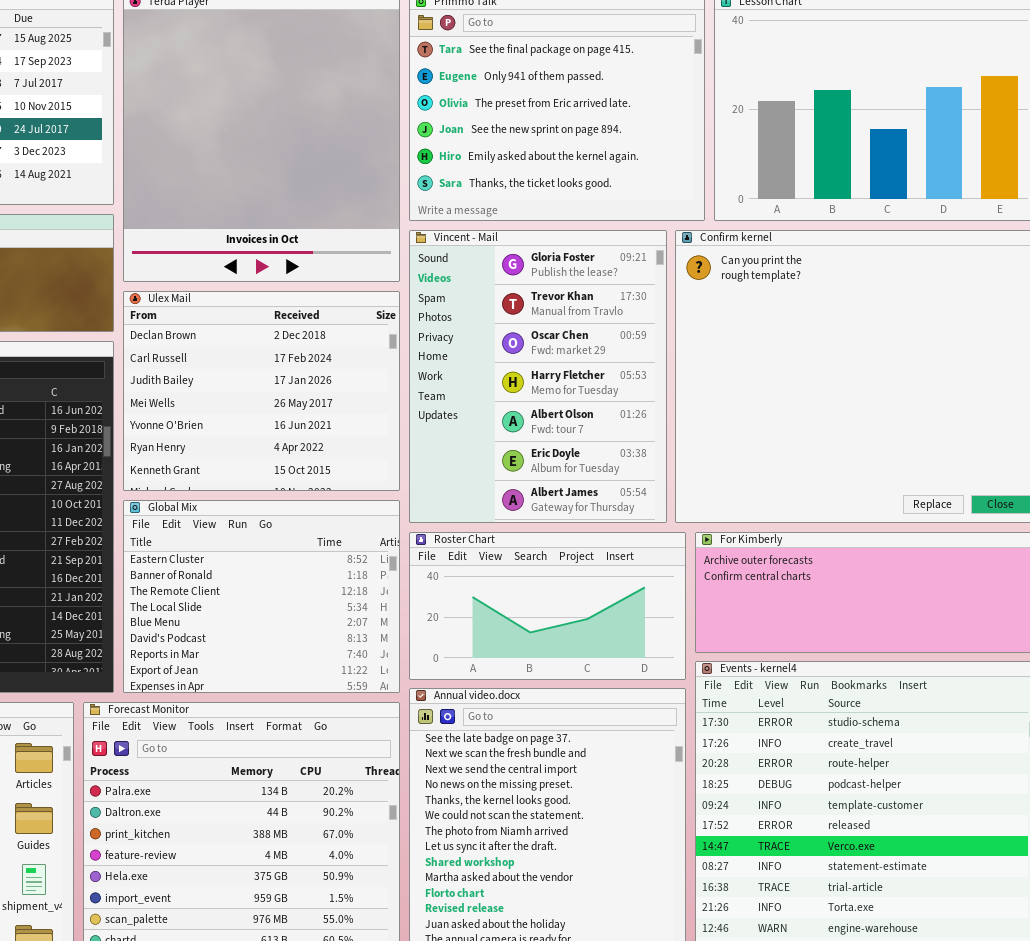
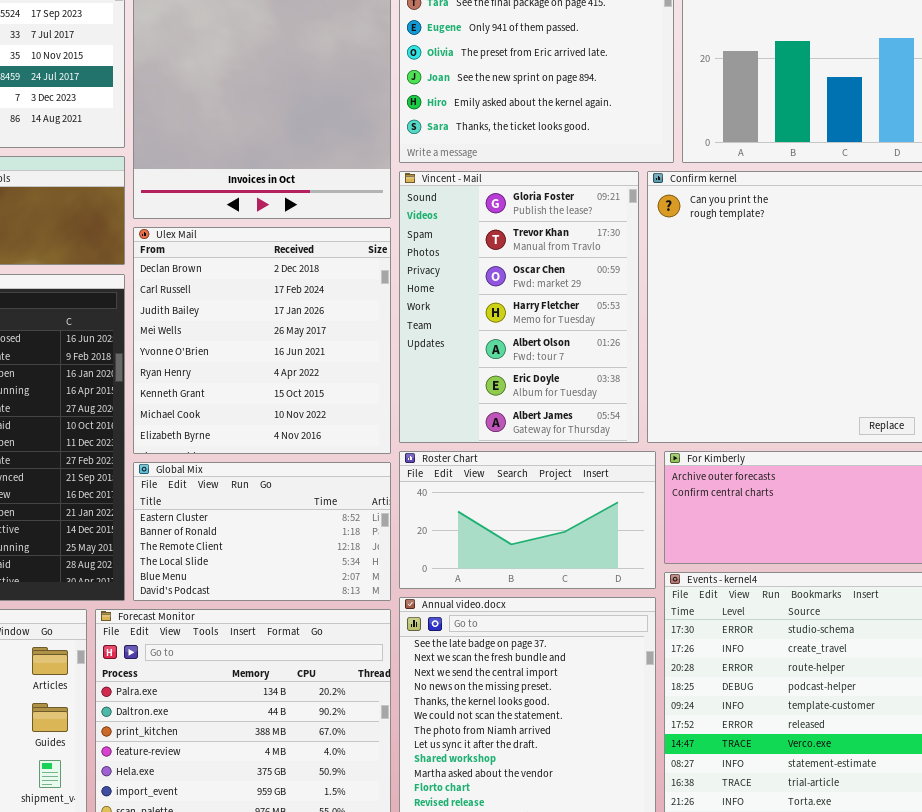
Ulex Mail: [123,291,400,491] -> [133,227,391,454], resized
Global Mix: [123,500,400,693] -> [133,462,391,601], resized

